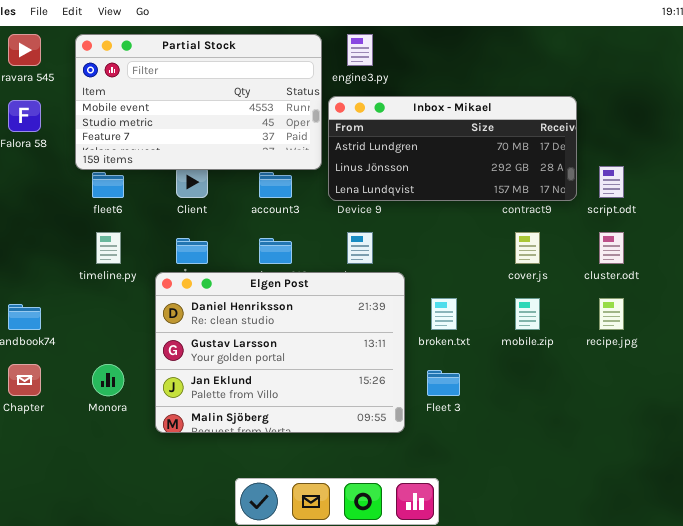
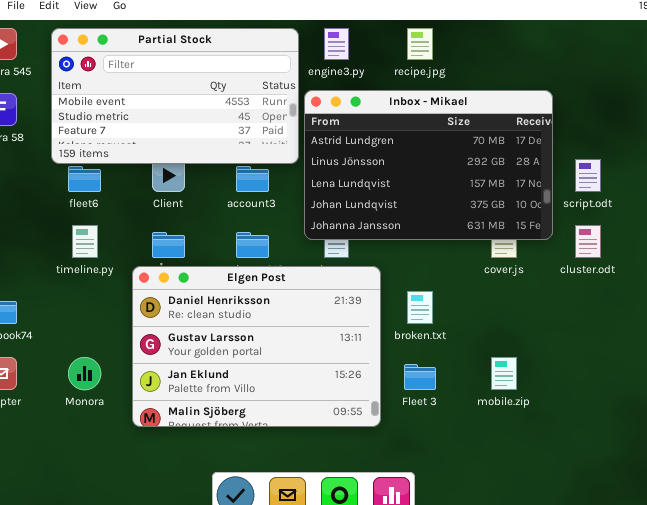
Inbox - Mikael: [328,96,577,201] -> [304,90,553,240], resized
mobile.zip: [515,298,540,330] -> [491,357,517,390], moved
recipe.jpg: [599,298,624,330] -> [407,28,433,60], moved

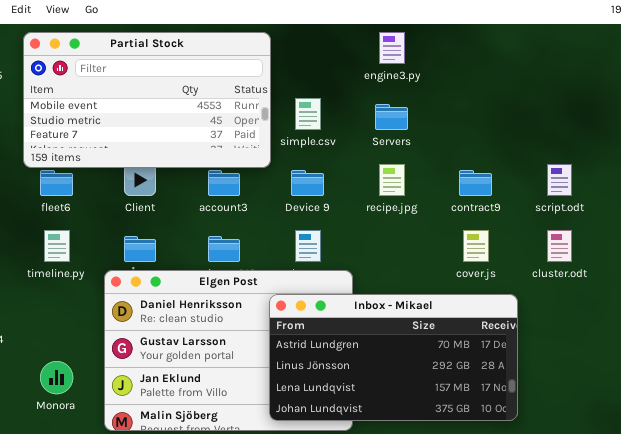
engine3.py: [324,28,349,60] -> [379,32,405,64], moved
recipe.jpg: [407,28,433,60] -> [379,164,405,196], moved
Inbox - Mikael: [304,90,553,240] -> [269,294,518,421], moved, resized

